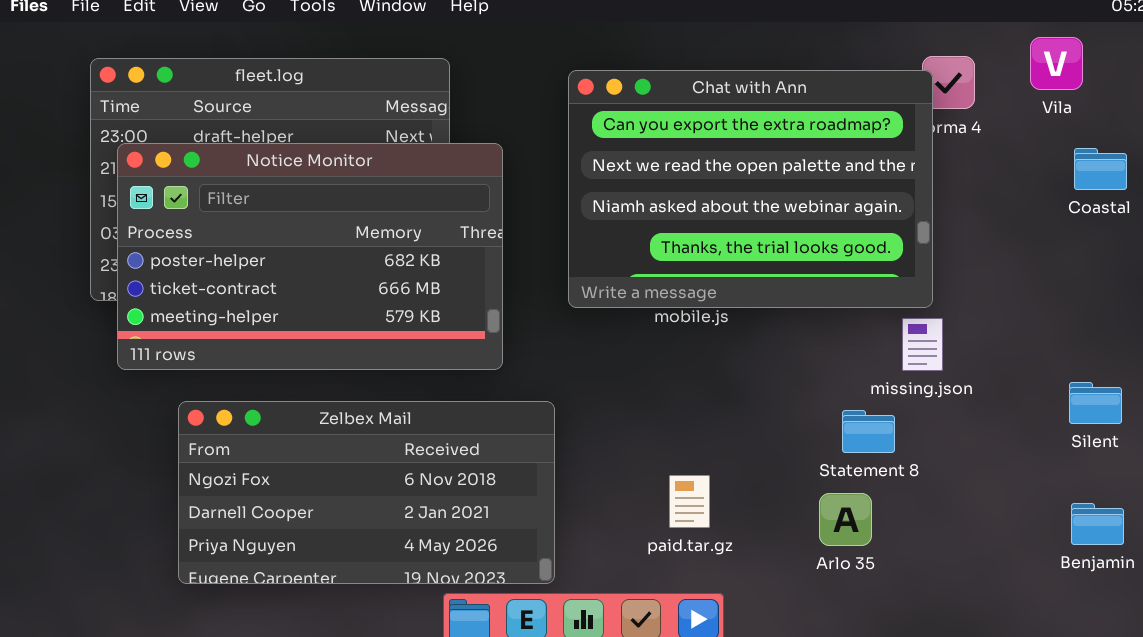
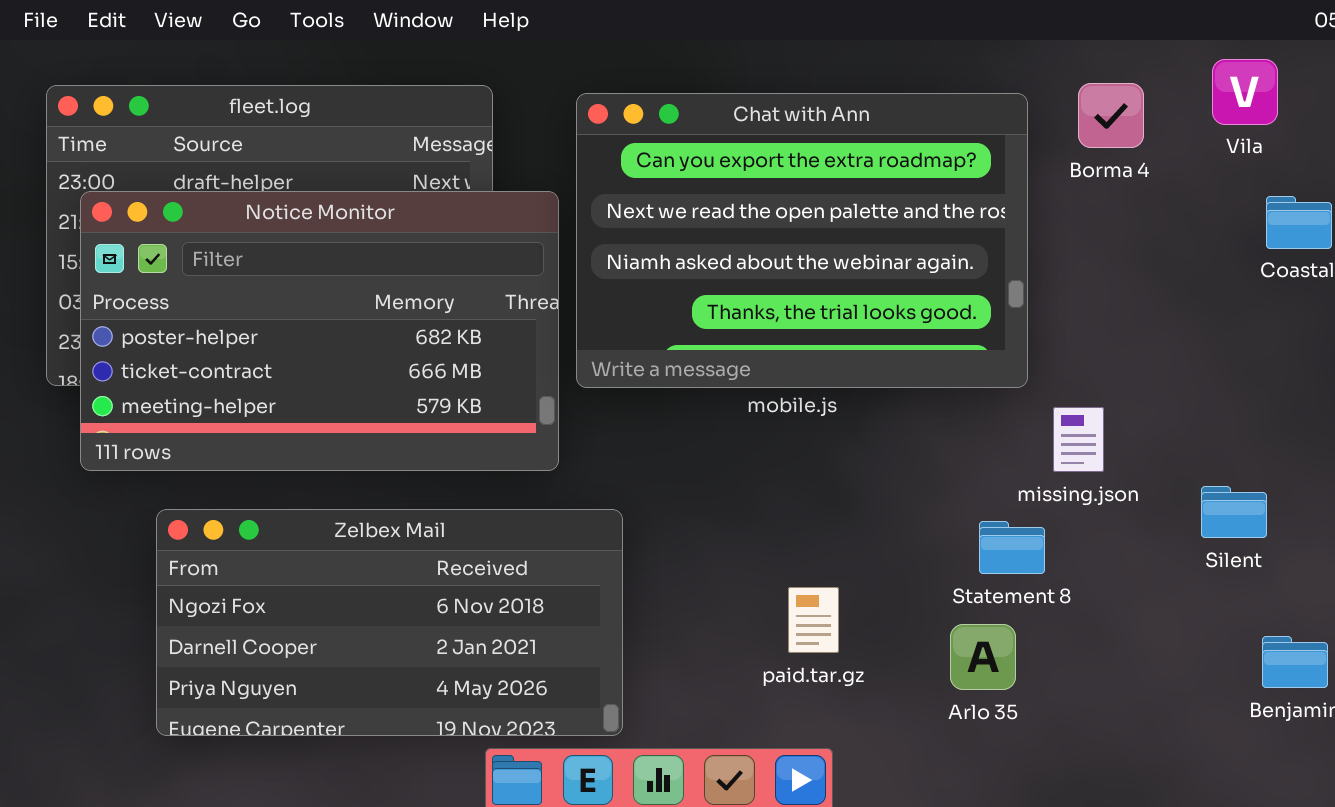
Chat with Ann: [568,70,933,308] -> [576,93,1028,388], moved
Silent: [1069,382,1122,424] -> [1201,486,1267,538], moved
paid.tar.gz: [669,475,710,528] -> [788,587,839,653], moved

